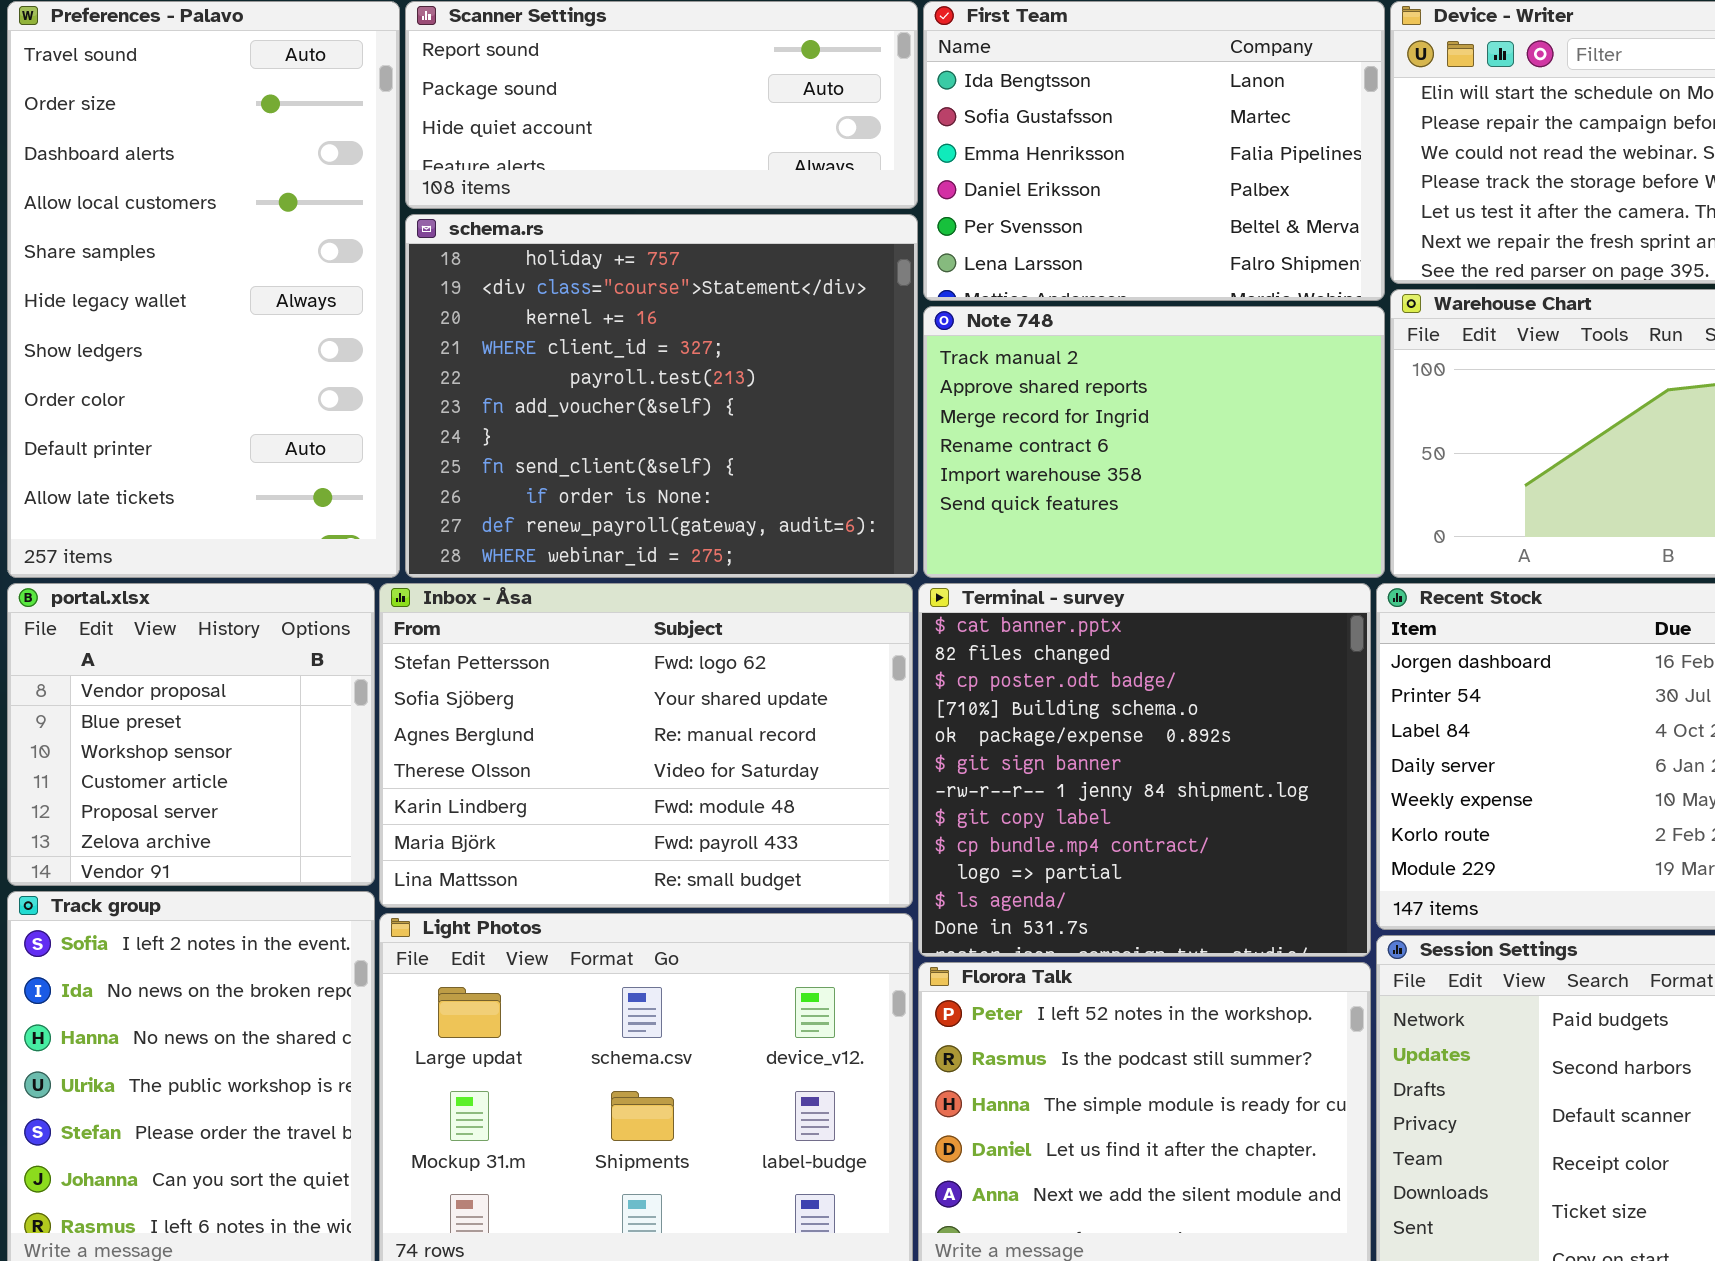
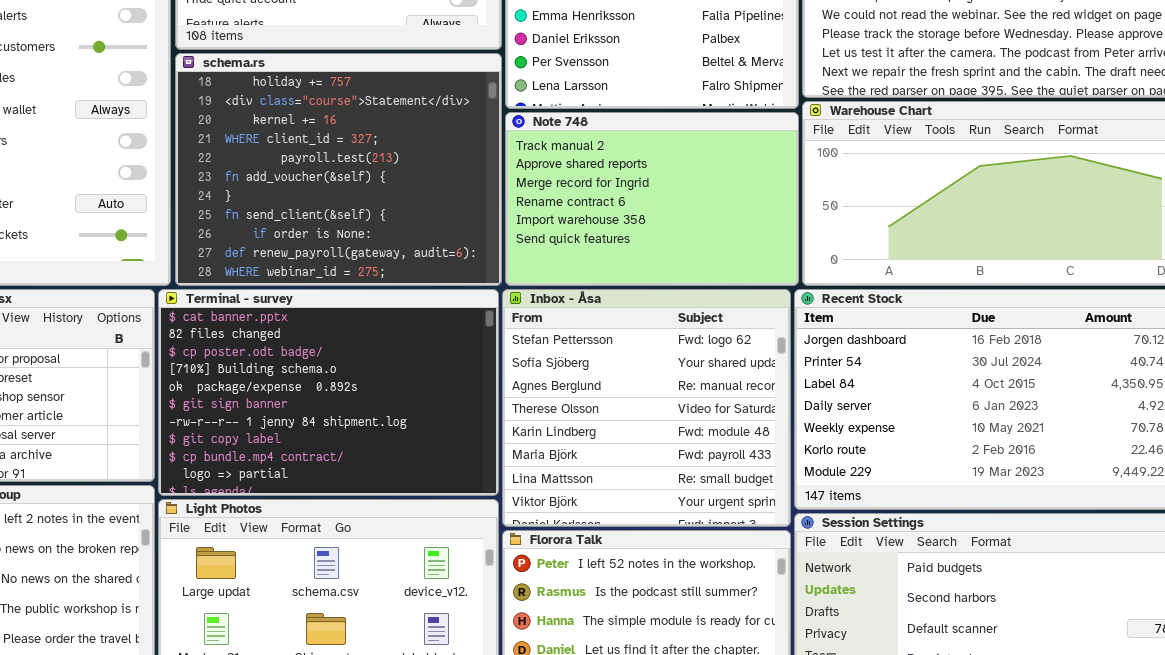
Inbox - Åsa: [379,583,913,908] -> [502,289,791,527], moved, resized
Terminal - survey: [918,583,1371,957] -> [158,289,499,496], moved, resized

